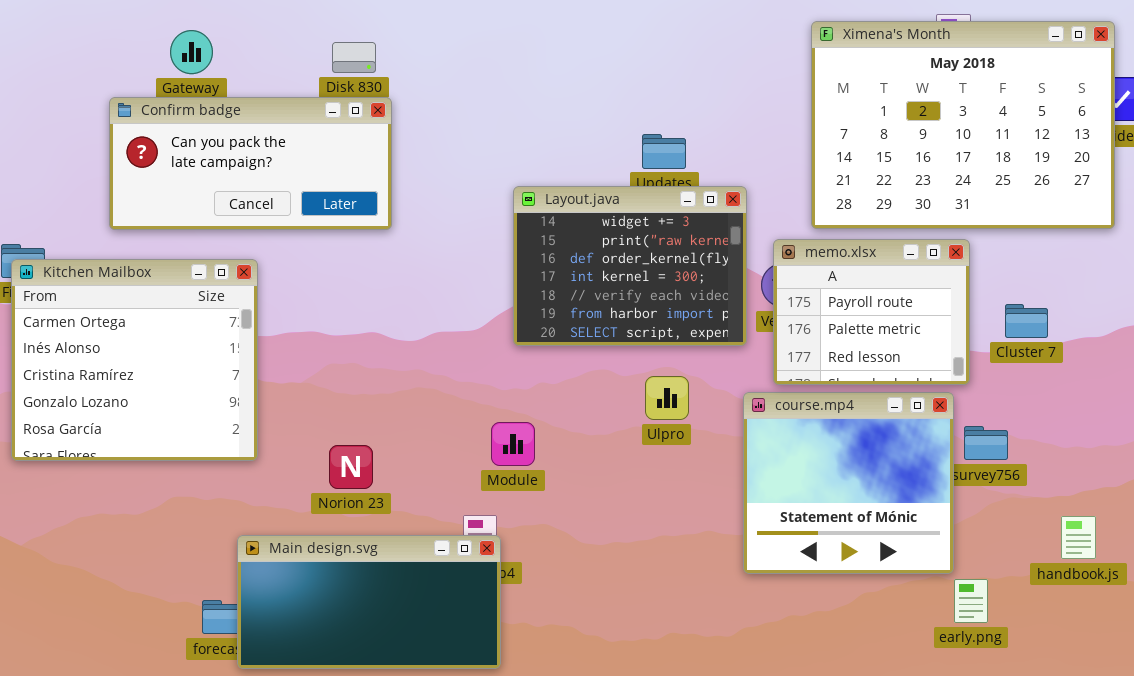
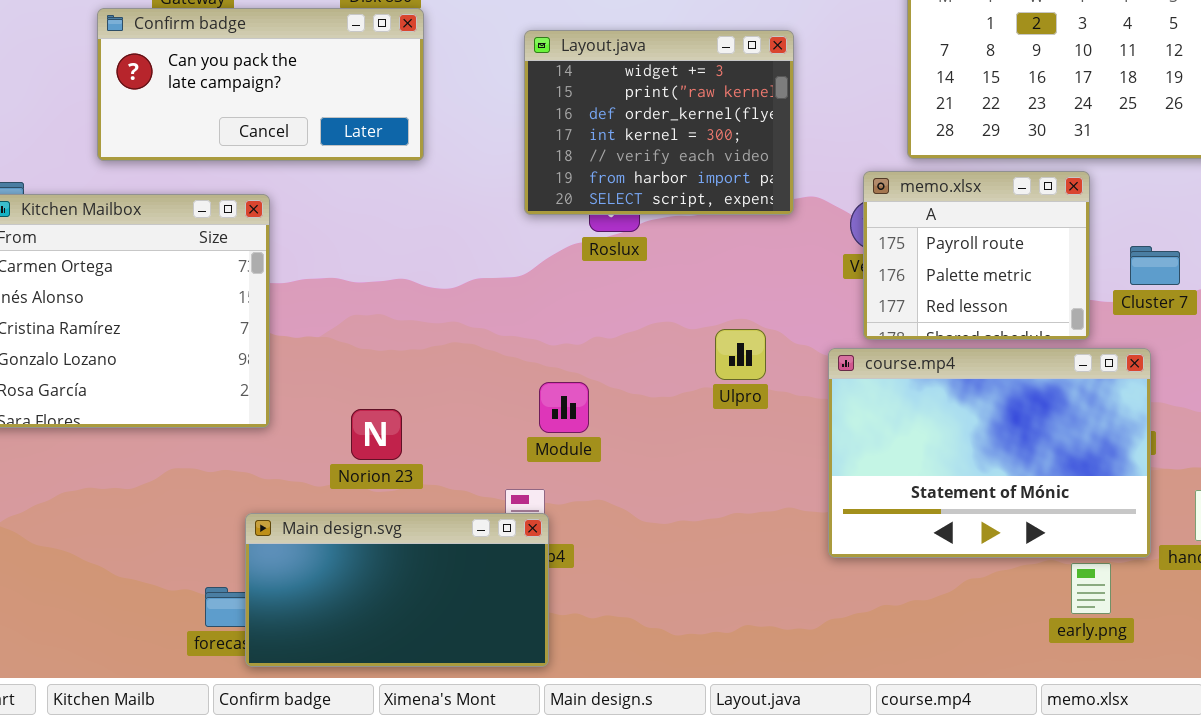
Layout.java: [513,186,747,346] -> [524,30,794,215], moved
course.mp4: [743,392,954,574] -> [828,348,1151,558], resized

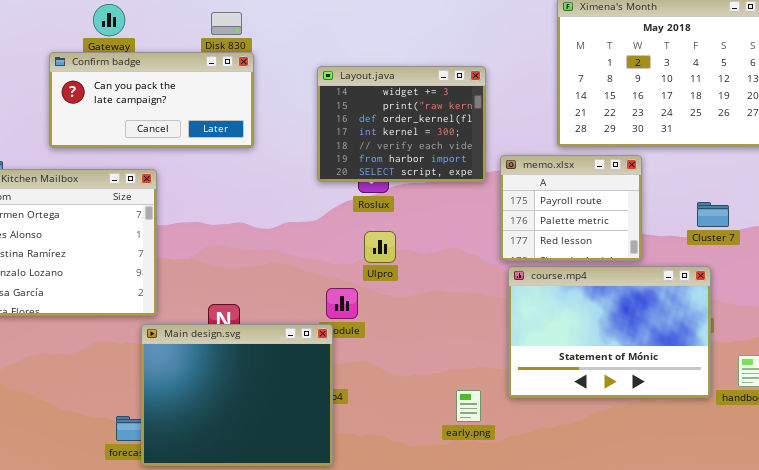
memo.xlsx: [863,171,1090,340] -> [500,155,642,261], moved
Ulpro: [715,329,766,380] -> [364,231,396,263], moved
Main design.svg: [245,513,549,667] -> [141,324,333,466], resized
early.png: [1071,563,1111,614] -> [456,390,481,422], moved

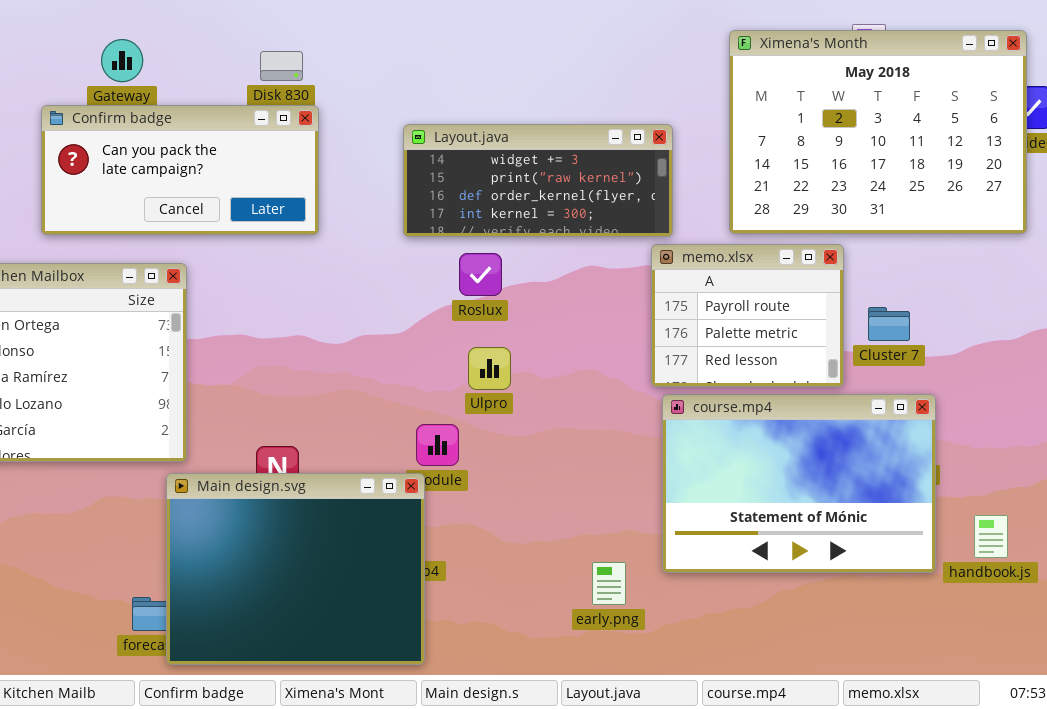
Layout.java: [317,66,486,182] -> [403,124,673,237], resized
Cluster 7: [697,202,729,227] -> [868,307,910,341], moved

